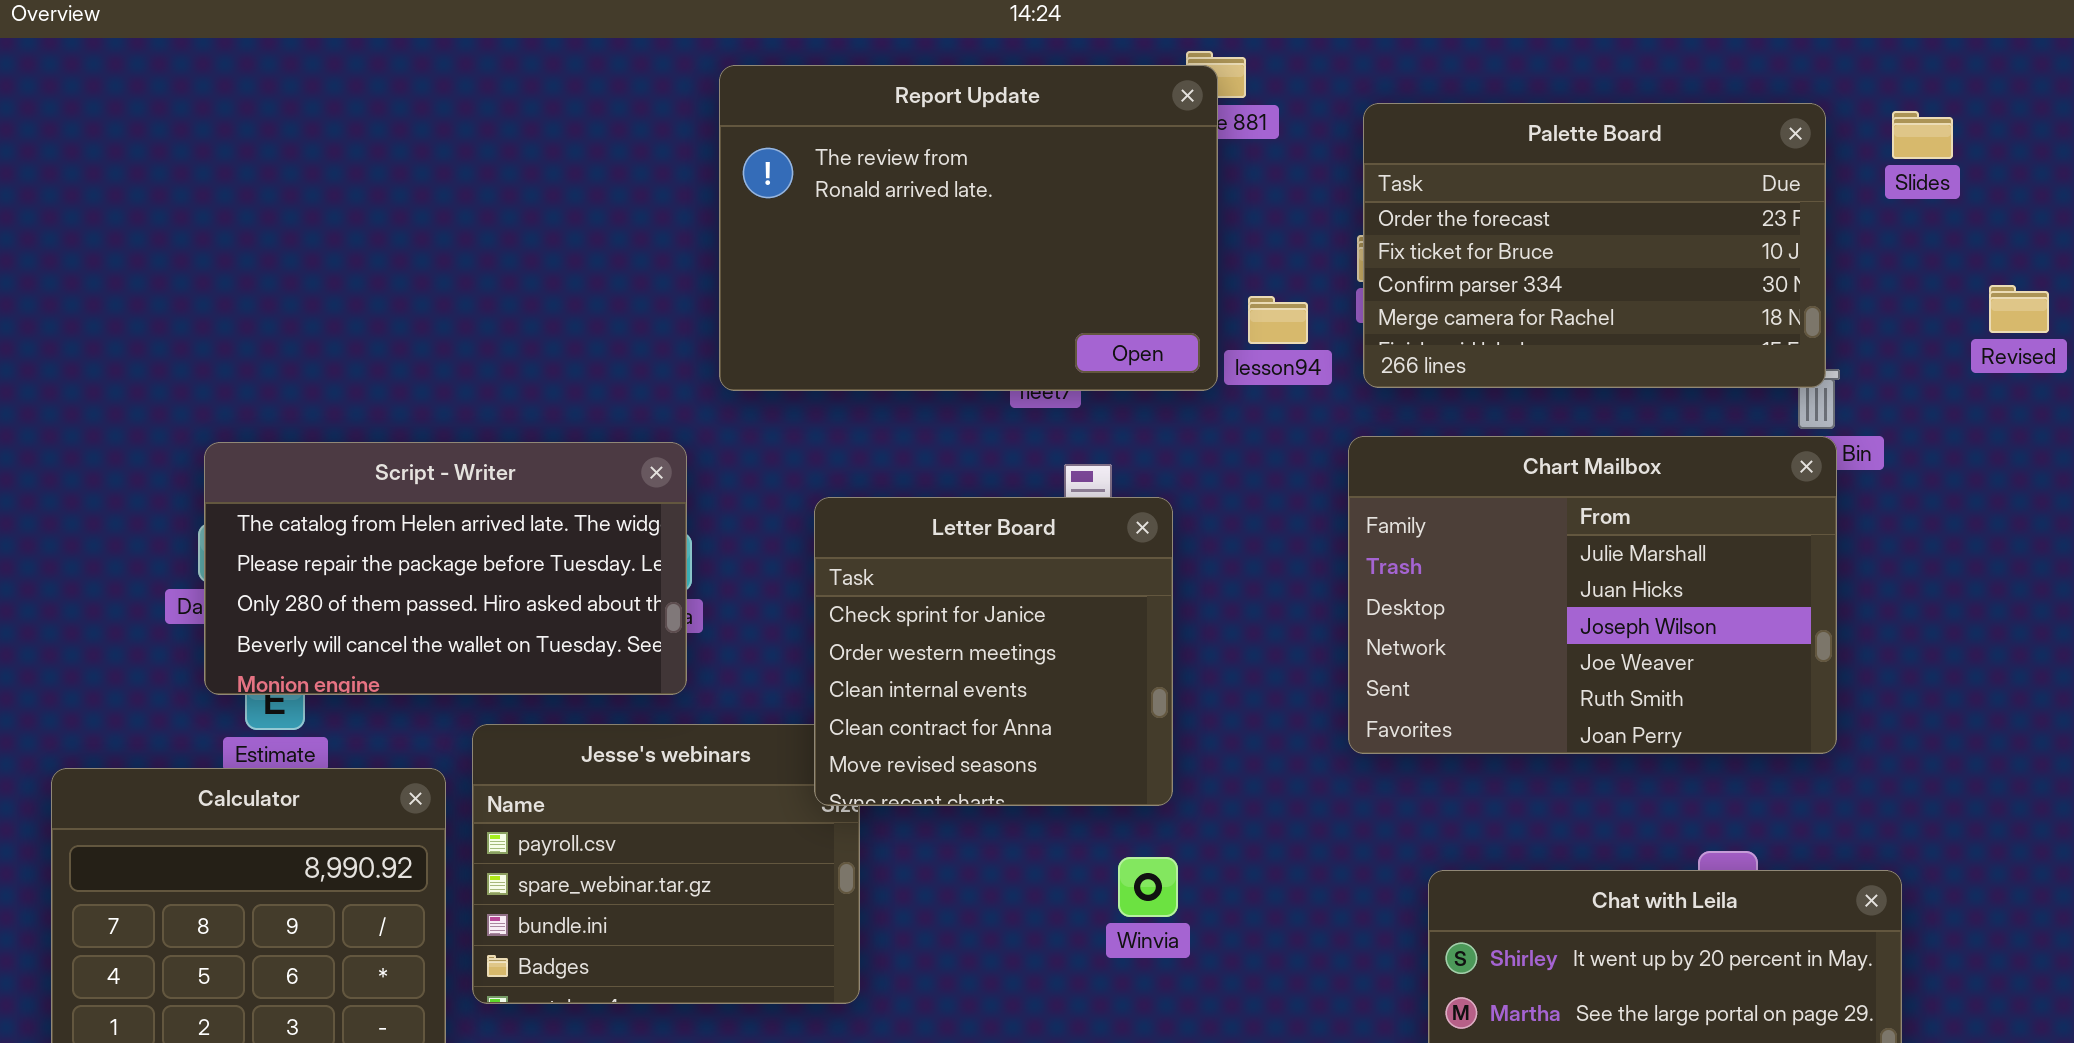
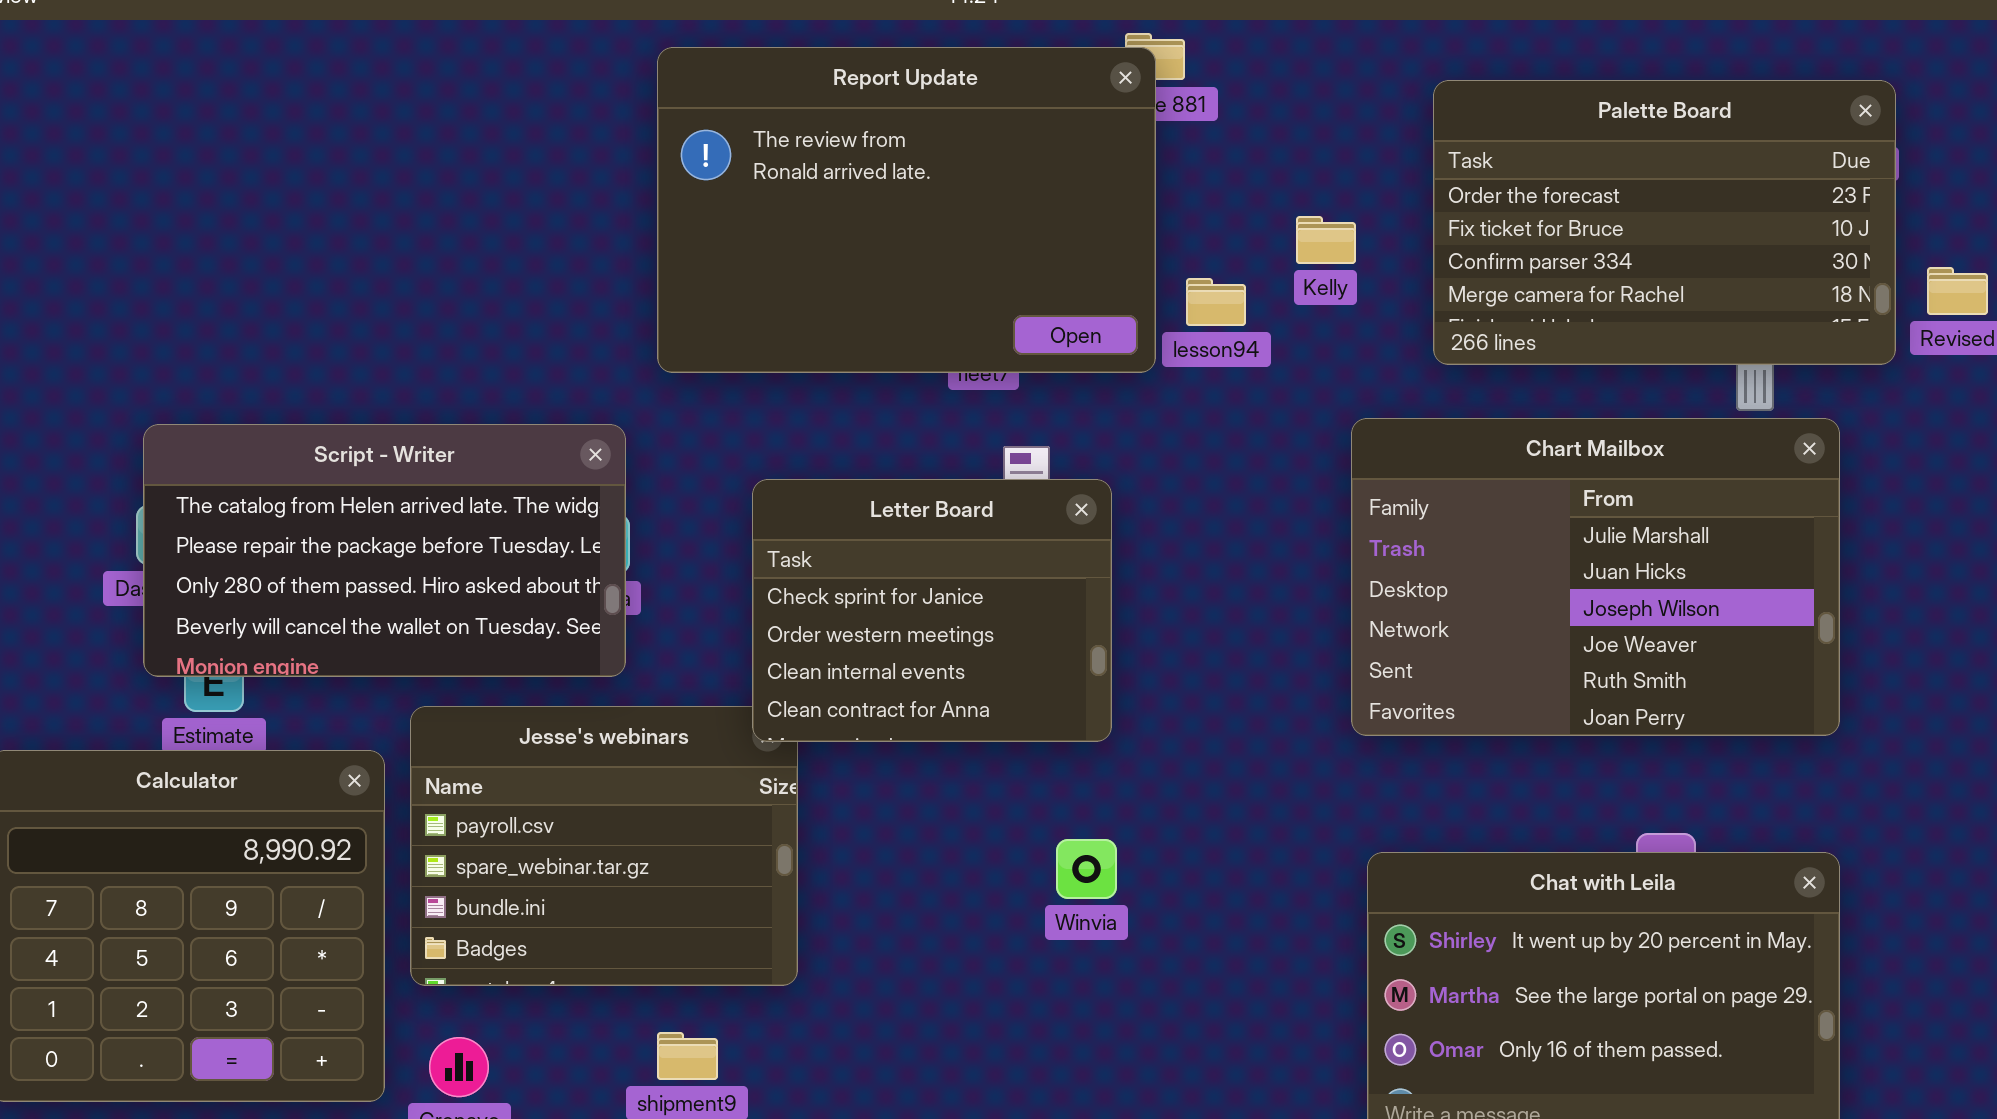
Palette Board: [1363,103,1826,388] -> [1433,80,1896,365], moved
Chart Mailbox: [1348,436,1837,754] -> [1351,418,1840,736], moved
Letter Board: [814,497,1173,806] -> [752,479,1112,742], resized

